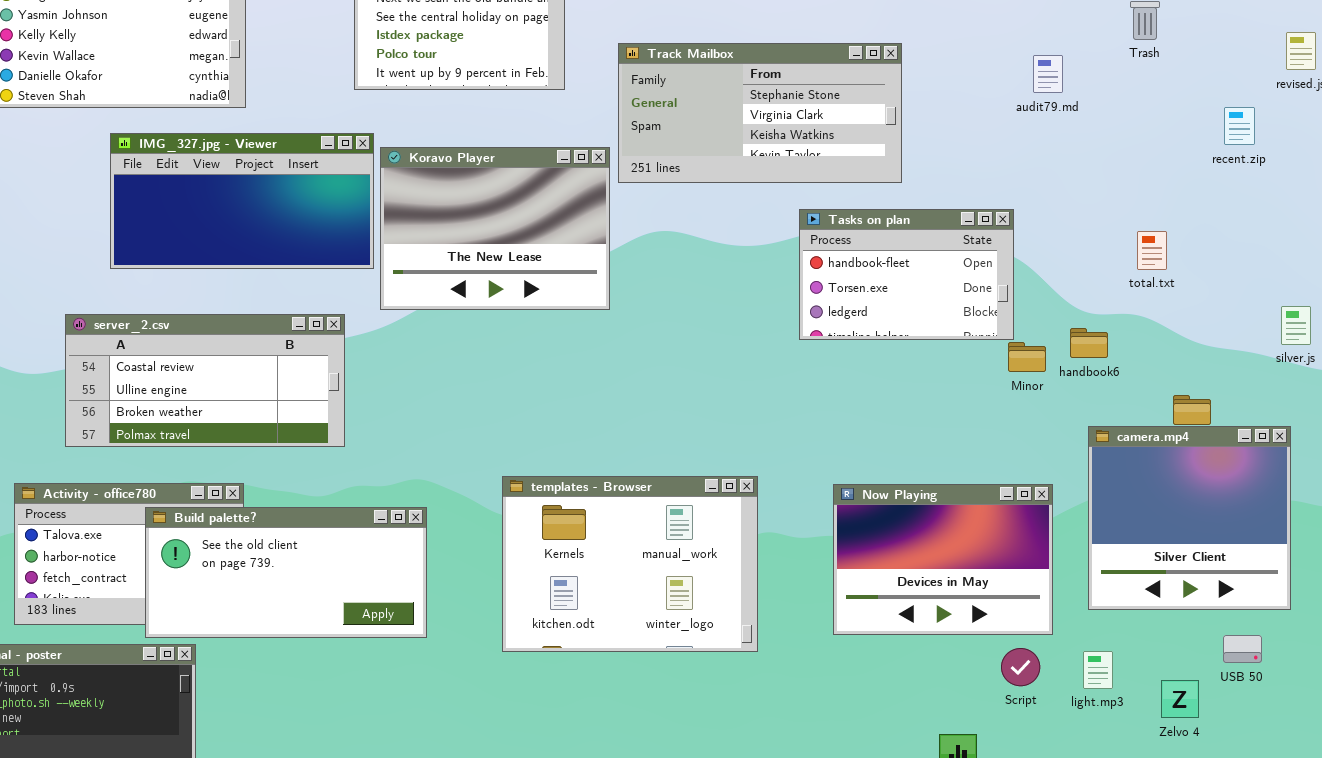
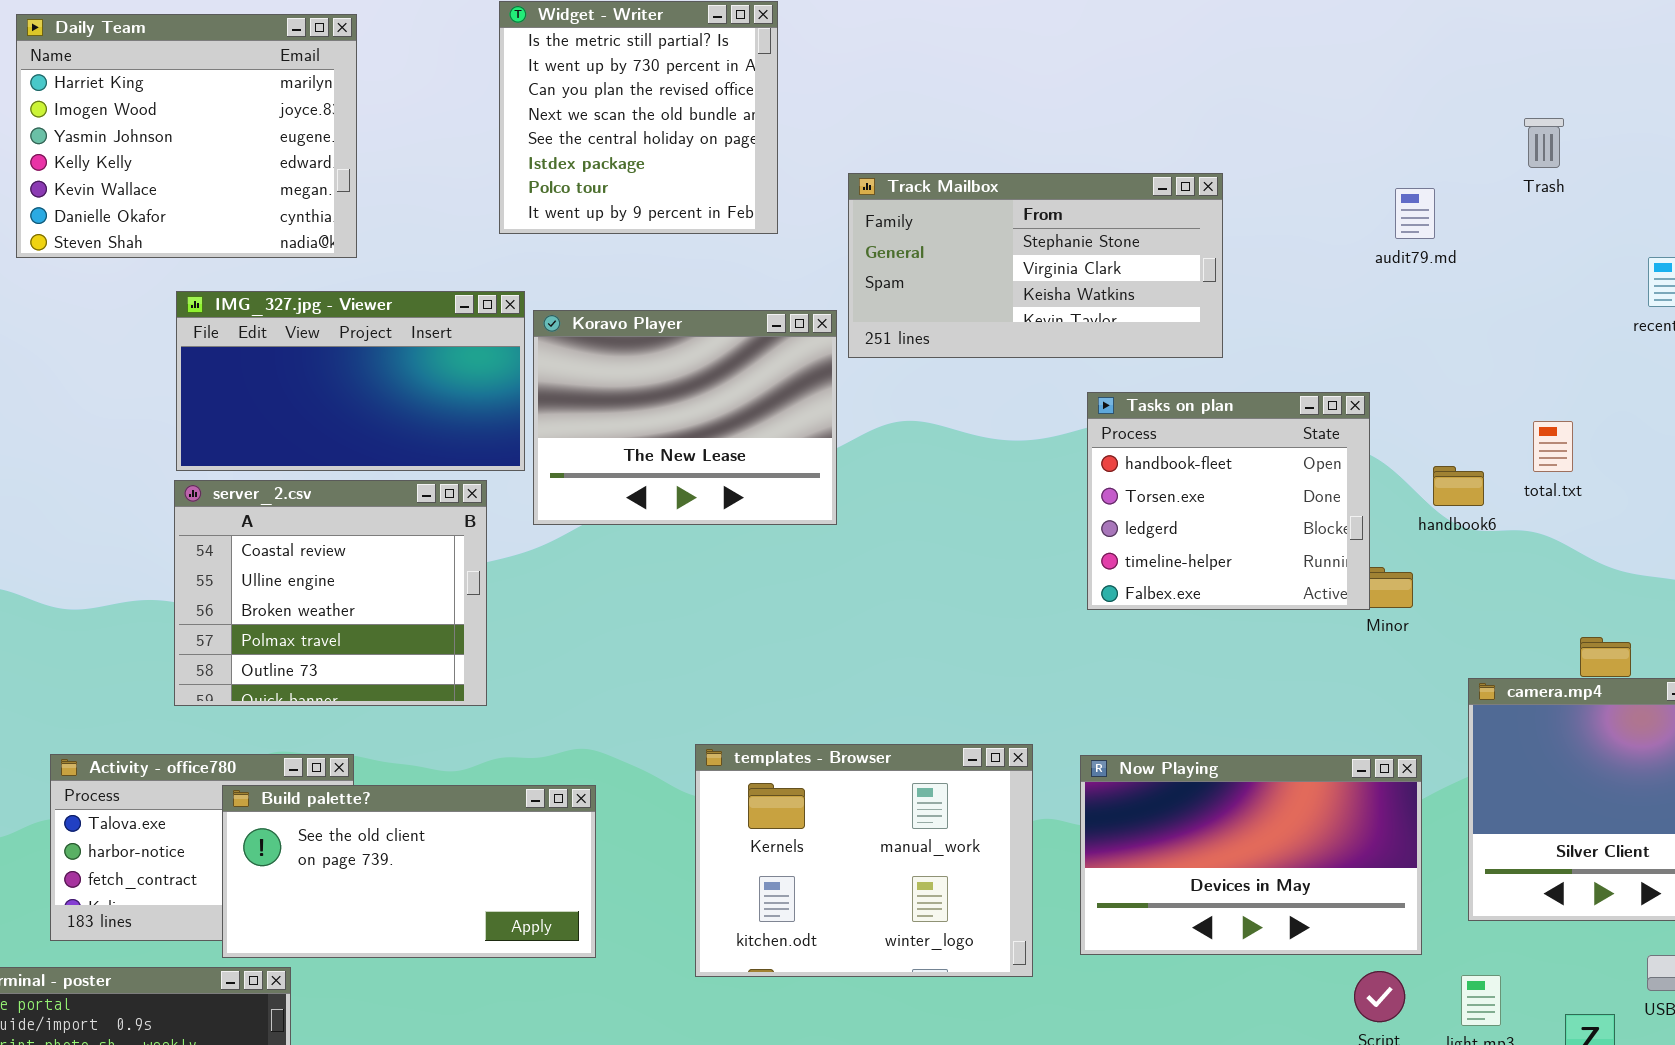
Tasks on plan: [799,209,1014,340] -> [1087,392,1370,610], resized
server_2.csv: [65,314,345,447] -> [174,480,487,706], resized
handbook6: [1070,328,1108,358] -> [1433,466,1484,506], moved
Now Playing: [833,484,1053,635] -> [1080,755,1422,955], resized

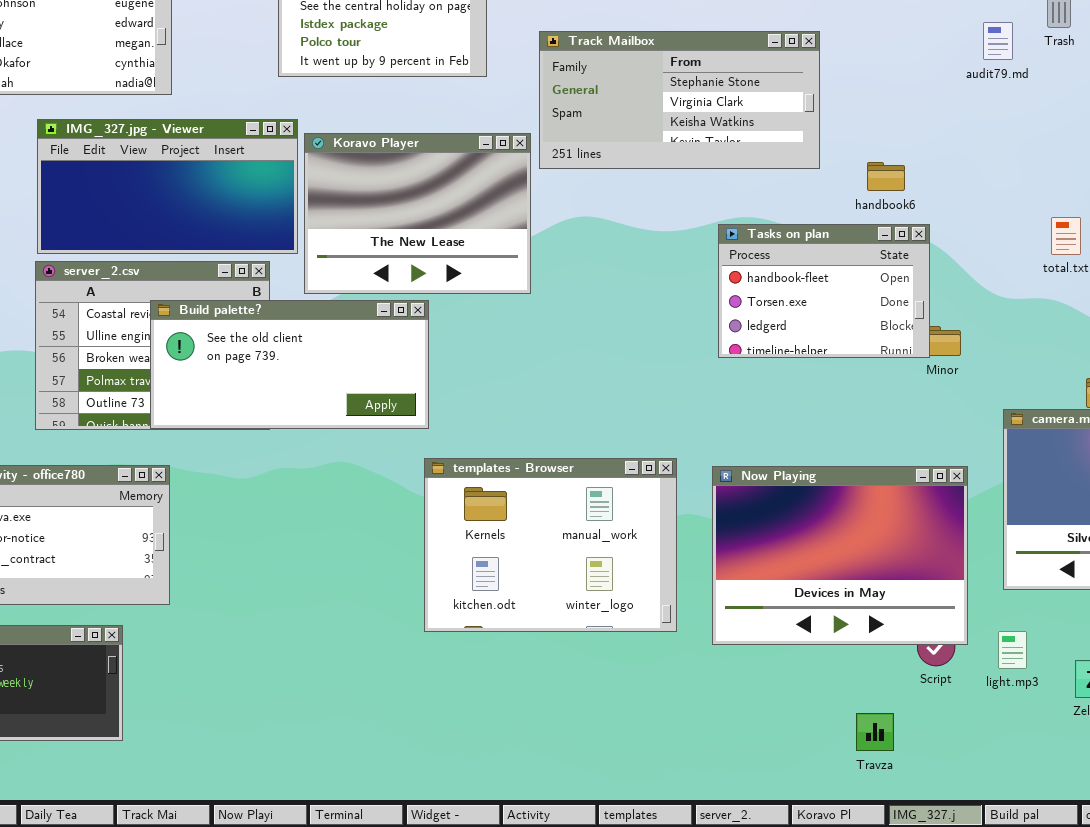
audit79.md: [1395,188,1435,239] -> [983,22,1013,60], moved
Tasks on plan: [1087,392,1370,610] -> [718,224,930,358], resized
handbook6: [1433,466,1484,506] -> [867,162,905,191], moved
Now Playing: [1080,755,1422,955] -> [712,466,968,645], resized
Build palette?: [222,785,596,958] -> [150,300,429,429], moved

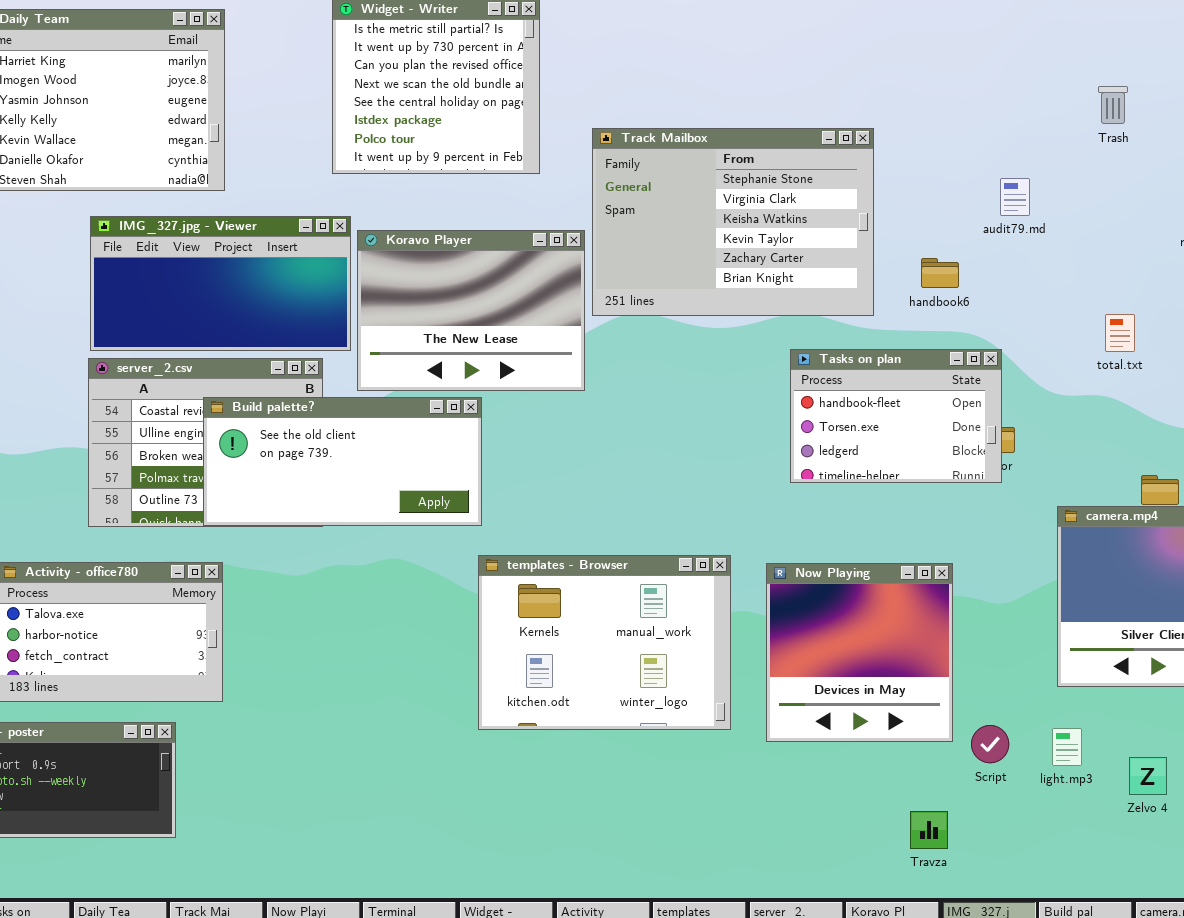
audit79.md: [983,22,1013,60] -> [1000,178,1030,216], moved
Track Mailbox: [539,31,820,169] -> [592,128,874,316], resized
Tasks on plan: [718,224,930,358] -> [790,349,1002,483], moved
Now Playing: [712,466,968,645] -> [766,563,953,742], resized

